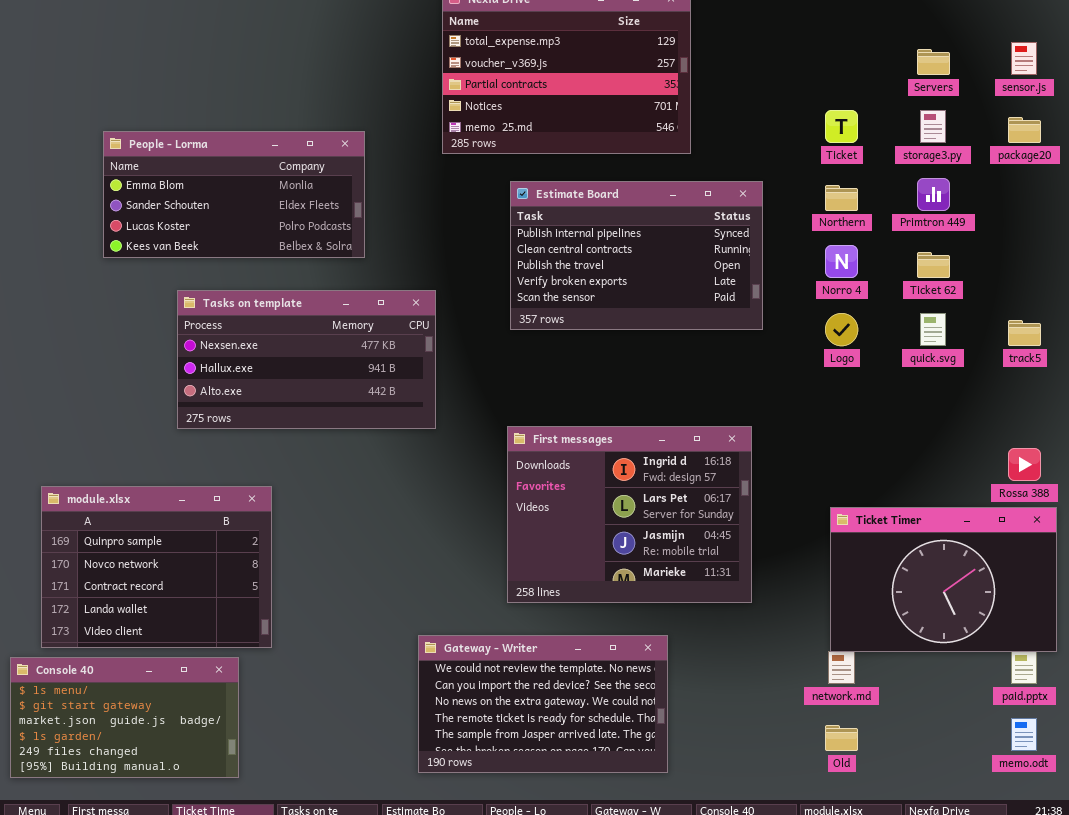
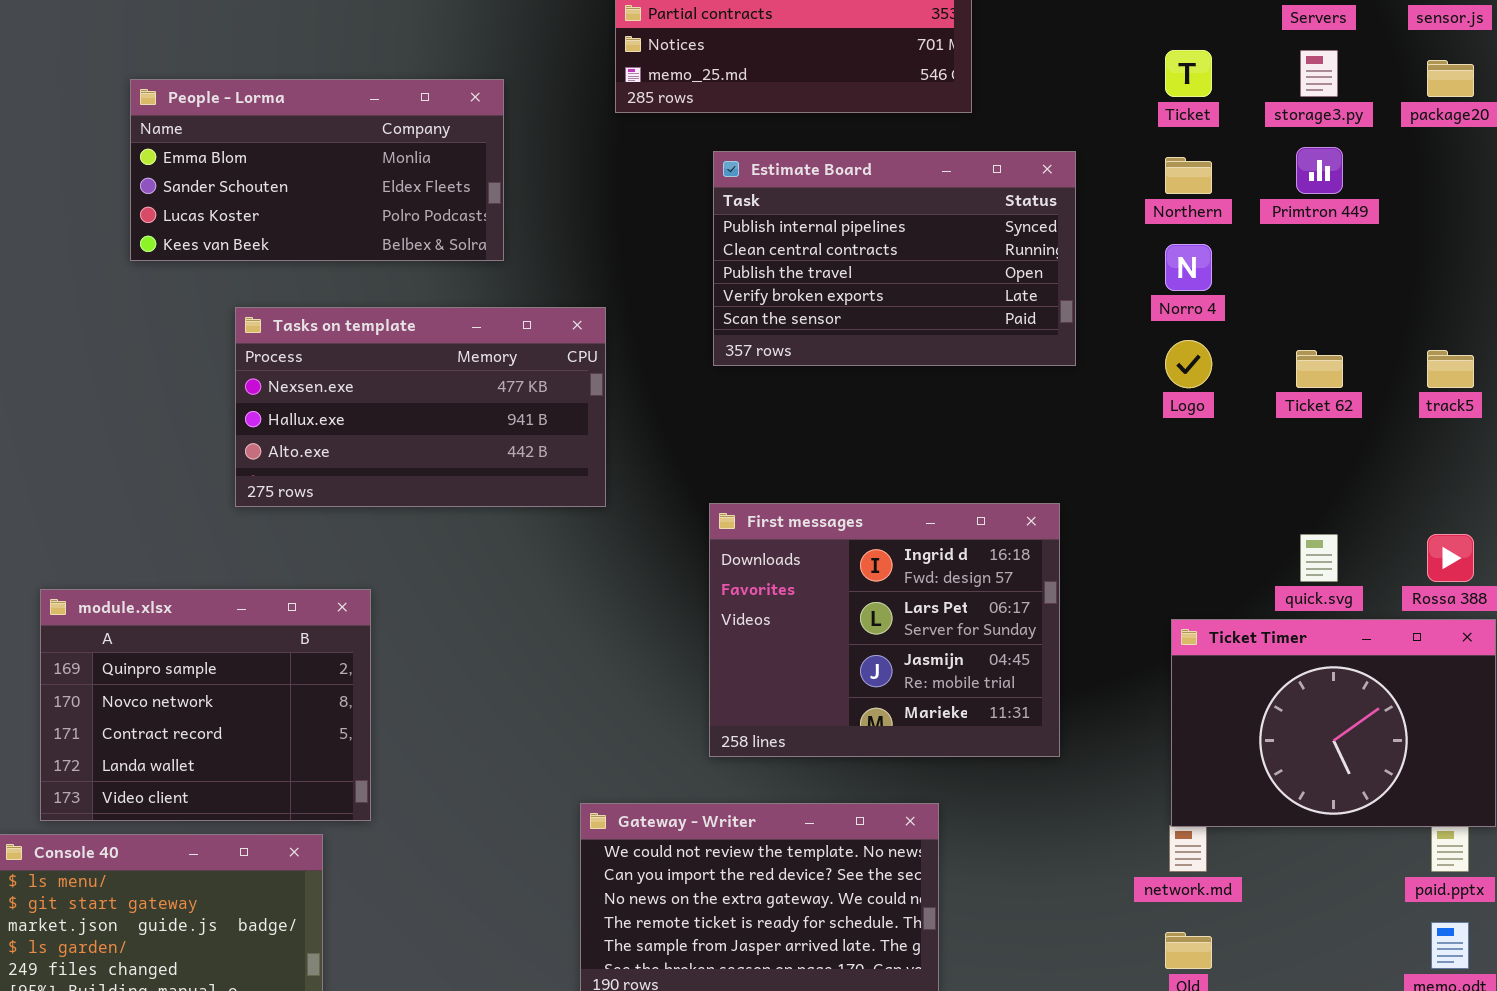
Ticket 62: [917,252,950,278] -> [1296,350,1343,388], moved
quick.svg: [920,313,946,346] -> [1300,534,1338,582], moved

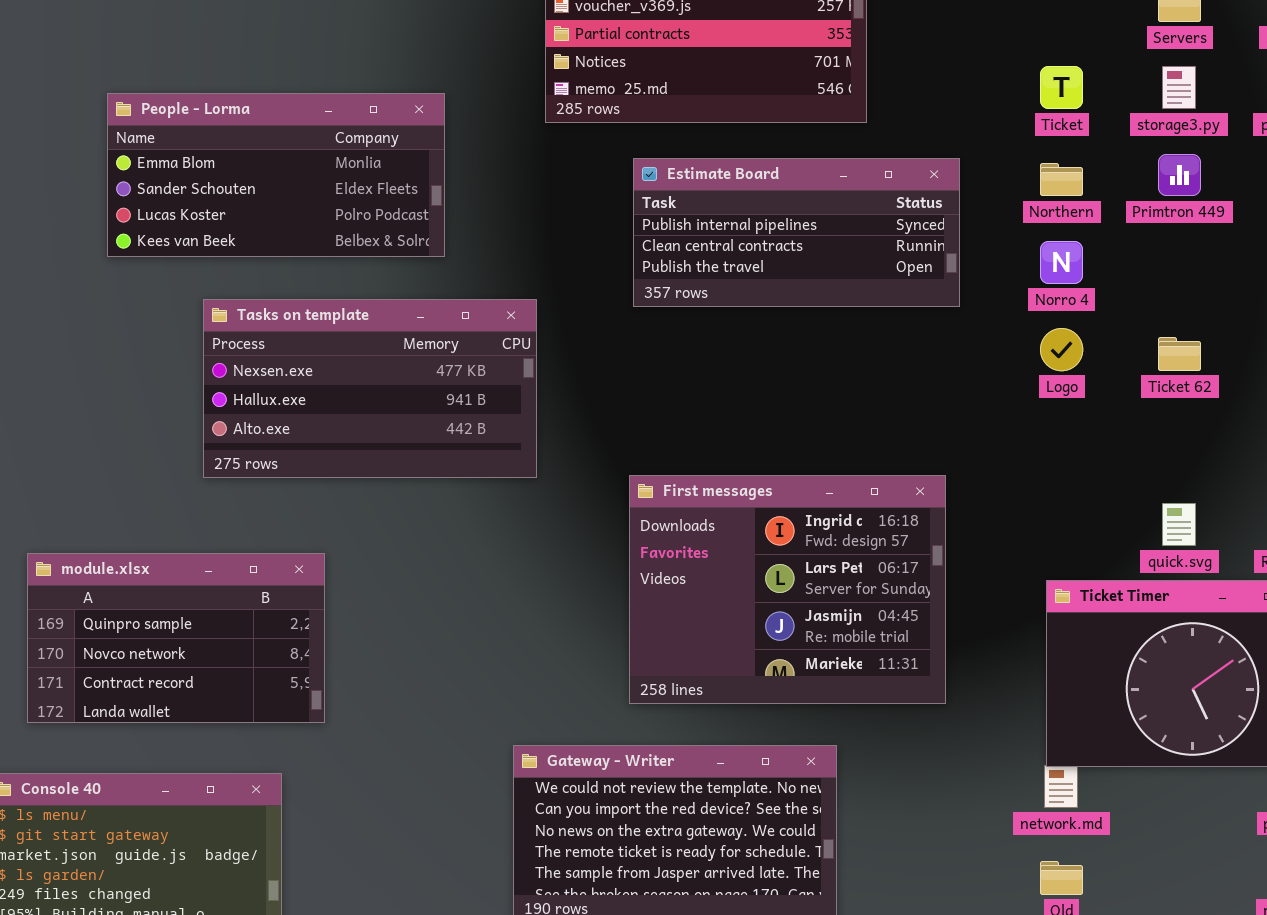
Estimate Board: [713,151,1076,366] -> [633,158,960,307], resized
module.xlsx: [40,589,371,821] -> [27,553,325,723], resized

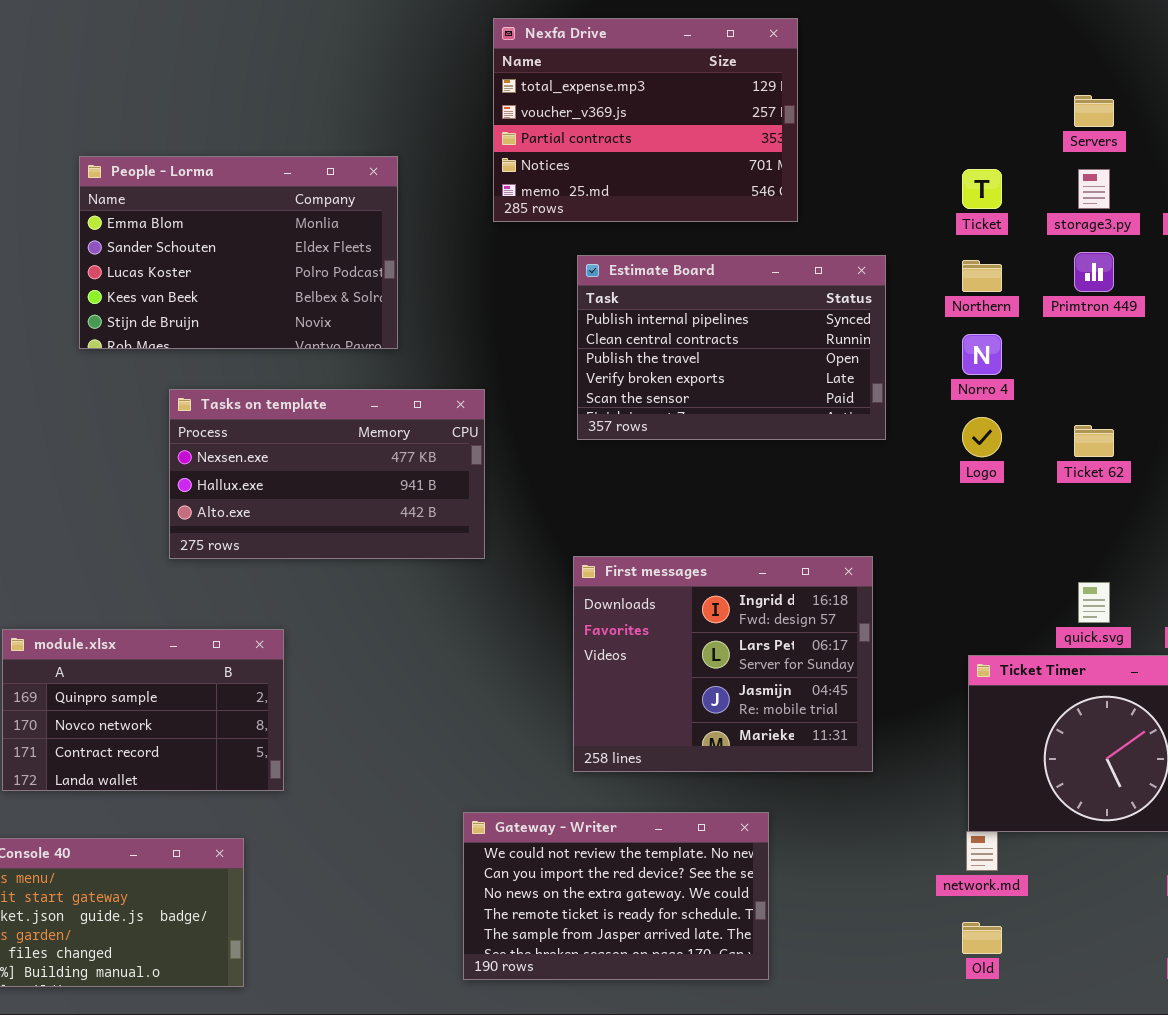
People - Lorma: [107,93,445,257] -> [79,156,398,349], resized
Estimate Board: [633,158,960,307] -> [577,255,886,440], resized

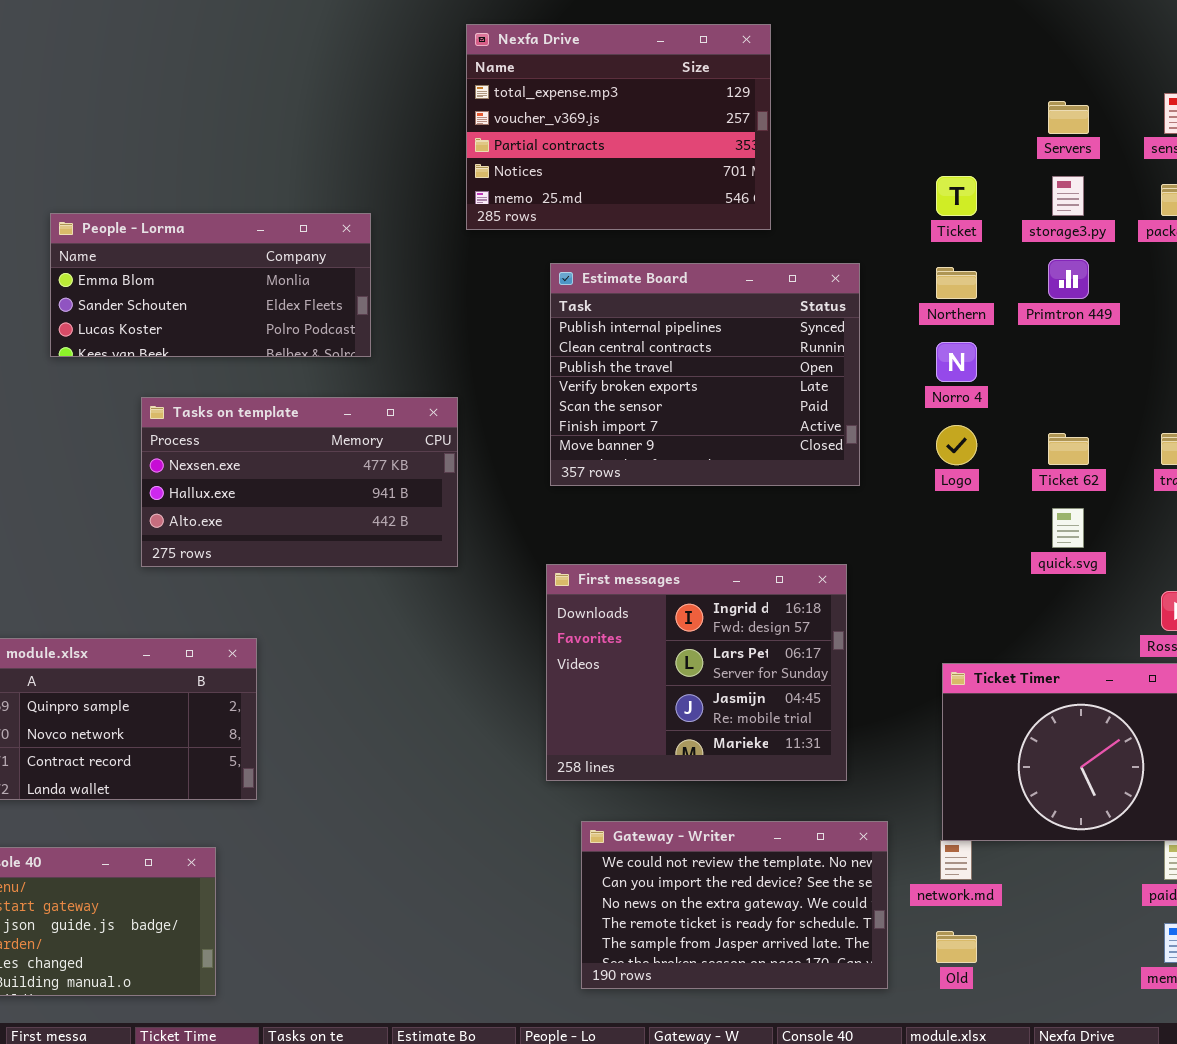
People - Lorma: [79,156,398,349] -> [50,213,371,357], resized
Estimate Board: [577,255,886,440] -> [550,263,860,486], resized
quick.svg: [1078,582,1110,623] -> [1052,508,1084,548], moved
Gateway - Writer: [463,812,769,980] -> [581,821,888,989], moved

